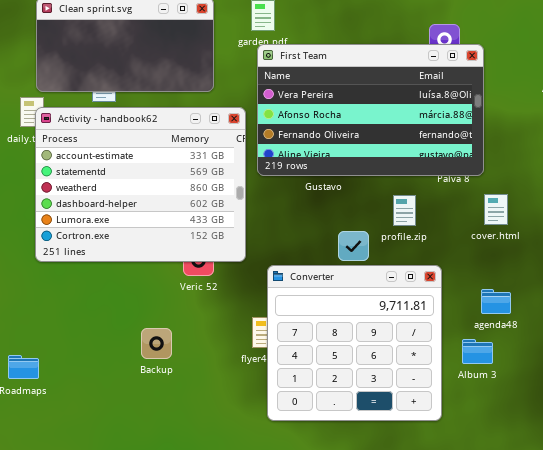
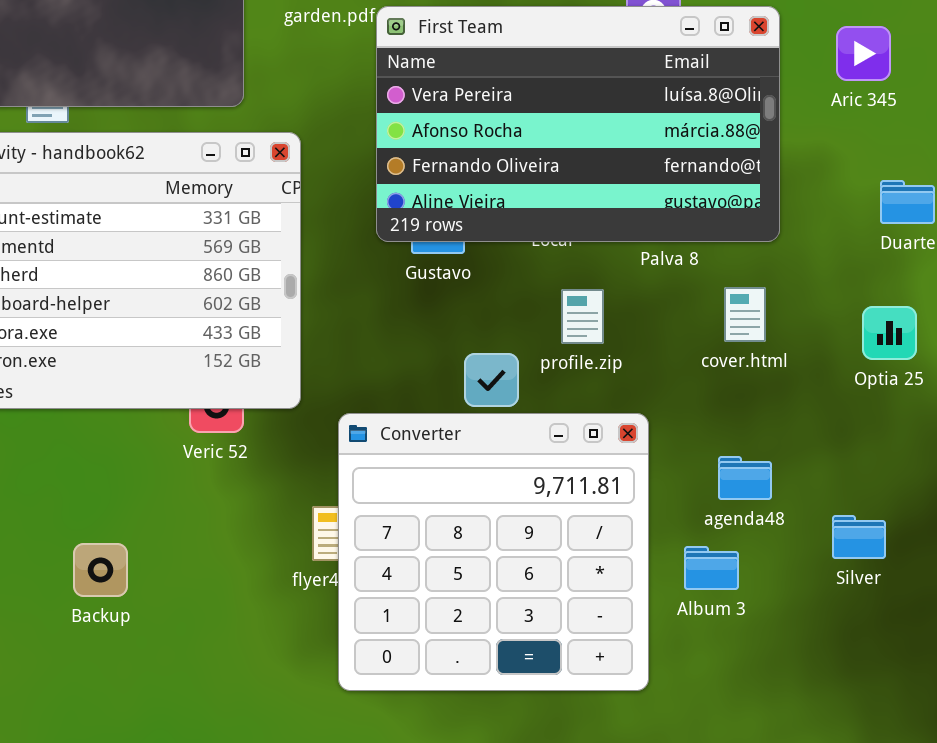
First Team: [257,44,484,176] -> [376,6,780,242], moved
Backup: [141,328,172,359] -> [73,543,128,597], moved

